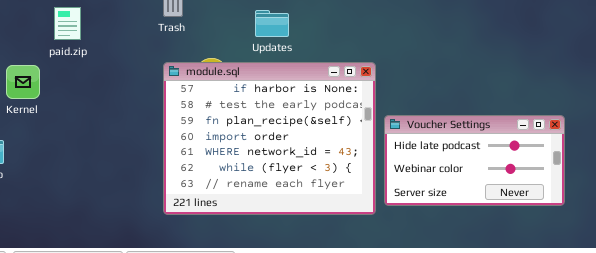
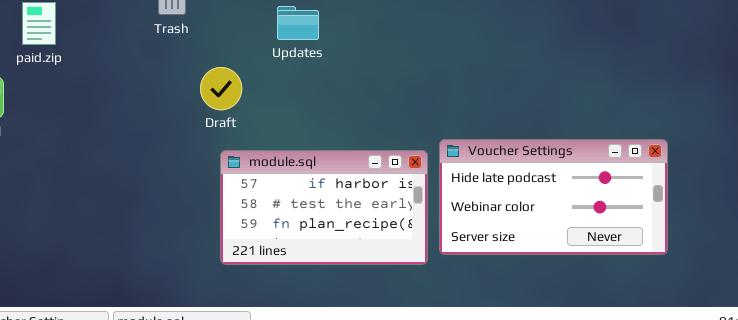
module.sql: [163,62,376,215] -> [220,150,428,265], resized

